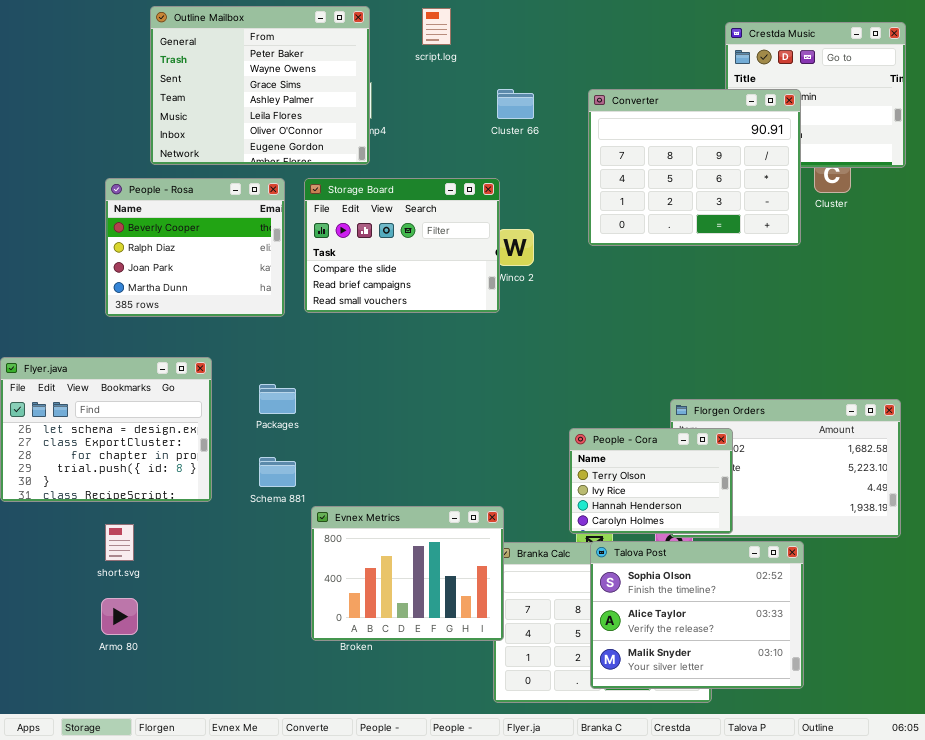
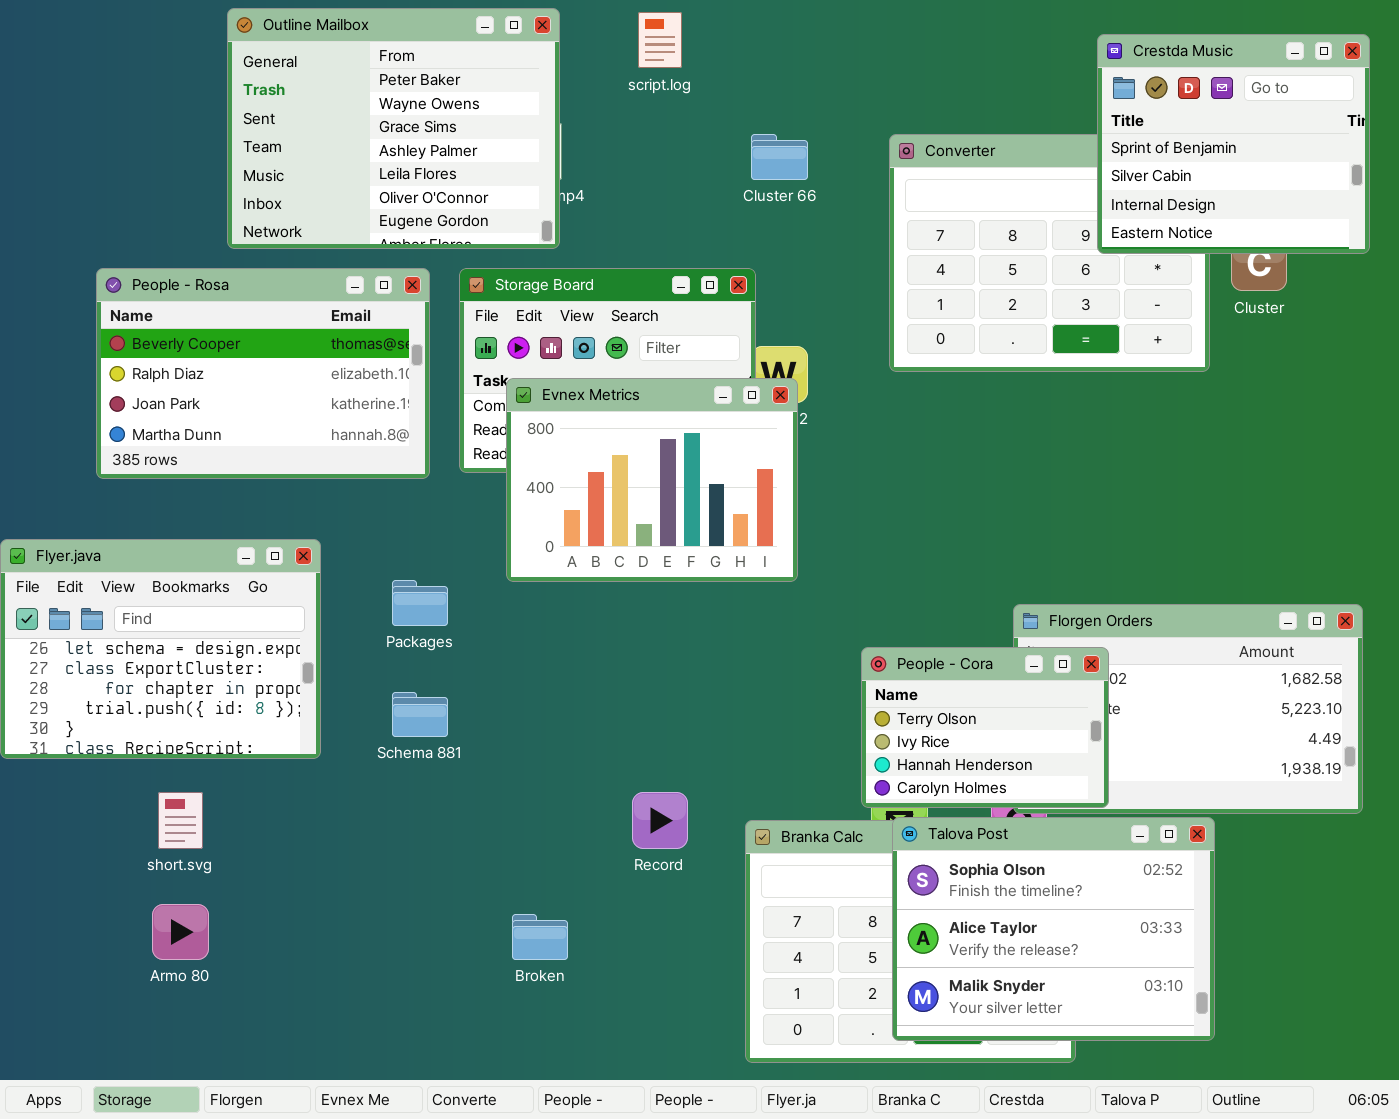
Crestda Music: [725,22,906,168] -> [1097,34,1370,254], raised
People - Rosa: [105,178,285,317] -> [96,268,430,479], resized
Evnex Metrics: [311,506,504,641] -> [506,378,798,582], moved

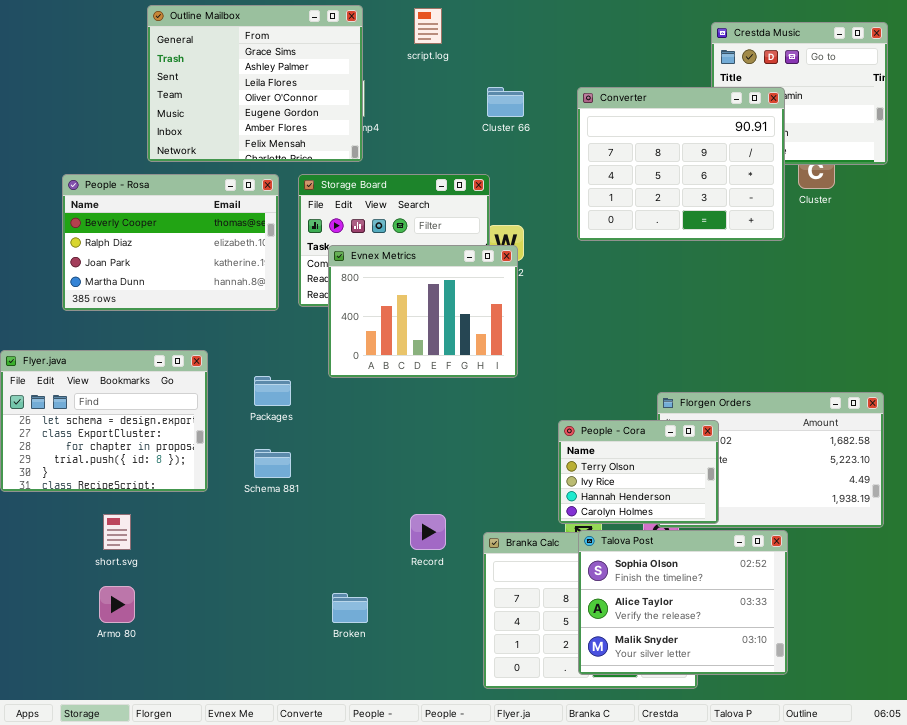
Outline Mailbox: [227,8,560,249] -> [147,5,363,162], scrolled down 2 rows
Converter: [889,134,1210,372] -> [577,87,785,241], raised

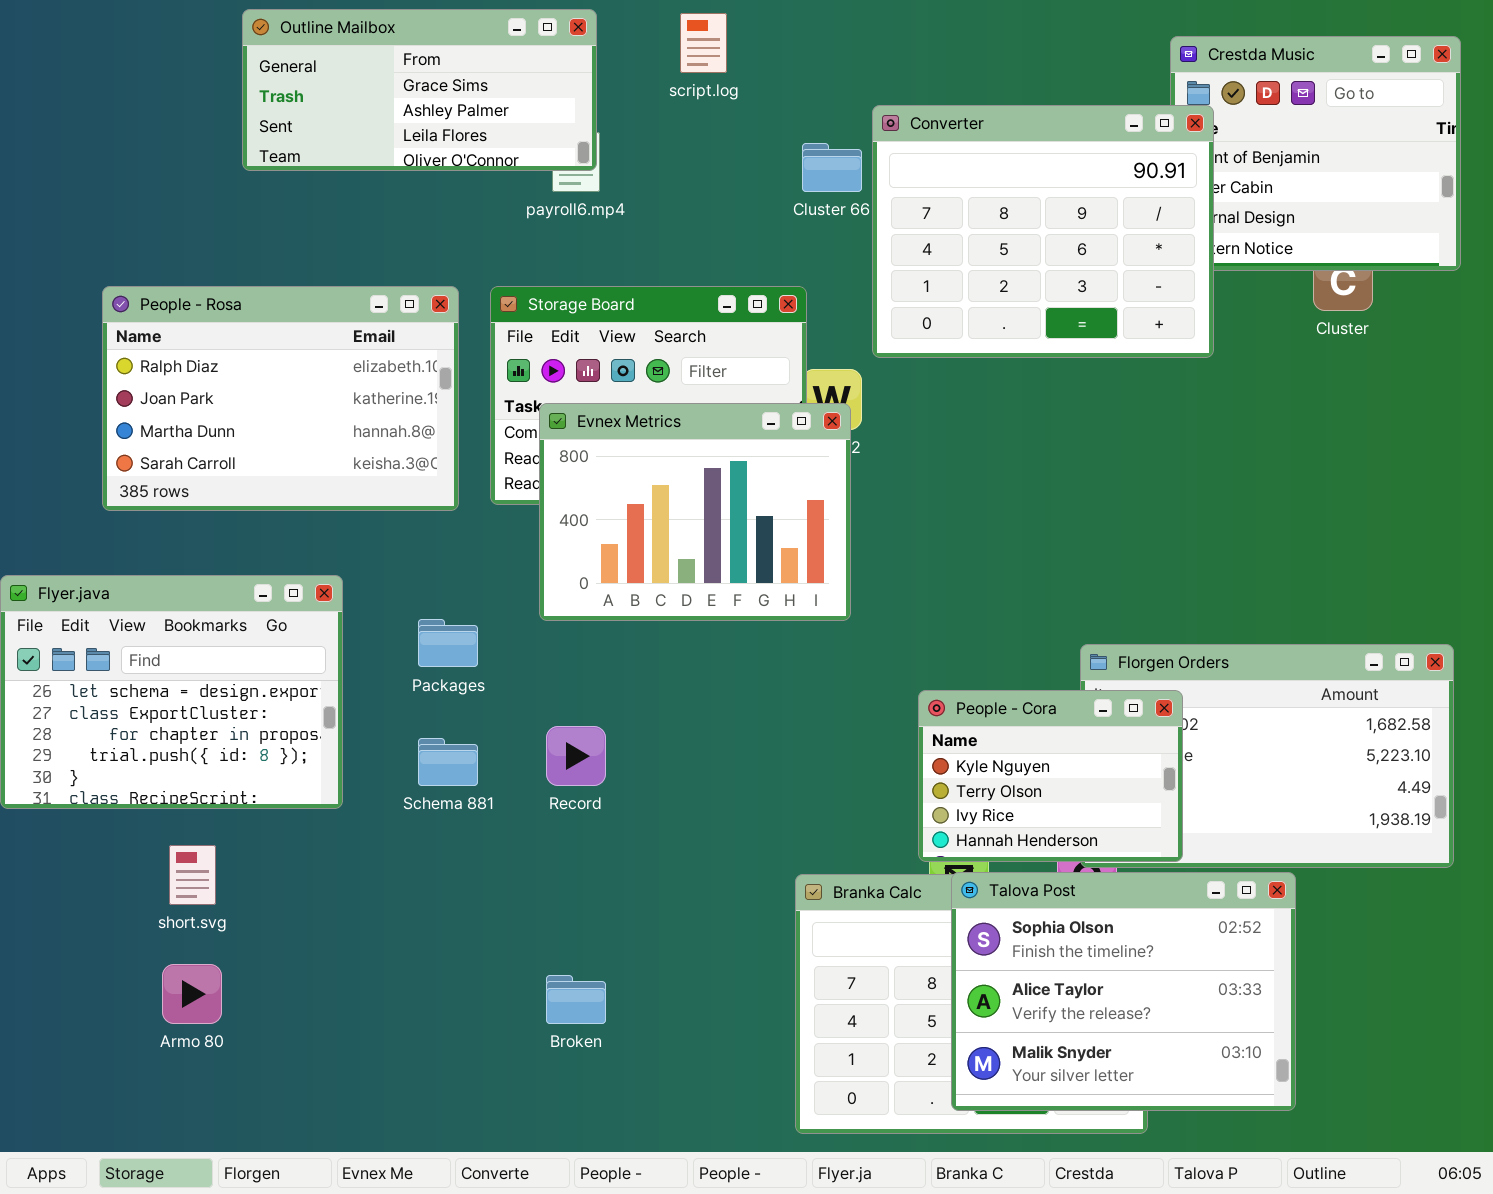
Outline Mailbox: [147,5,363,162] -> [242,9,597,171], resized
Converter: [577,87,785,241] -> [872,105,1214,358], moved
People - Rosa: [62,174,279,311] -> [102,286,459,511], scrolled down 1 row
People - Cora: [558,420,719,524] -> [918,690,1183,862], scrolled up 1 row
Record: [410,514,446,550] -> [546,726,606,786], moved

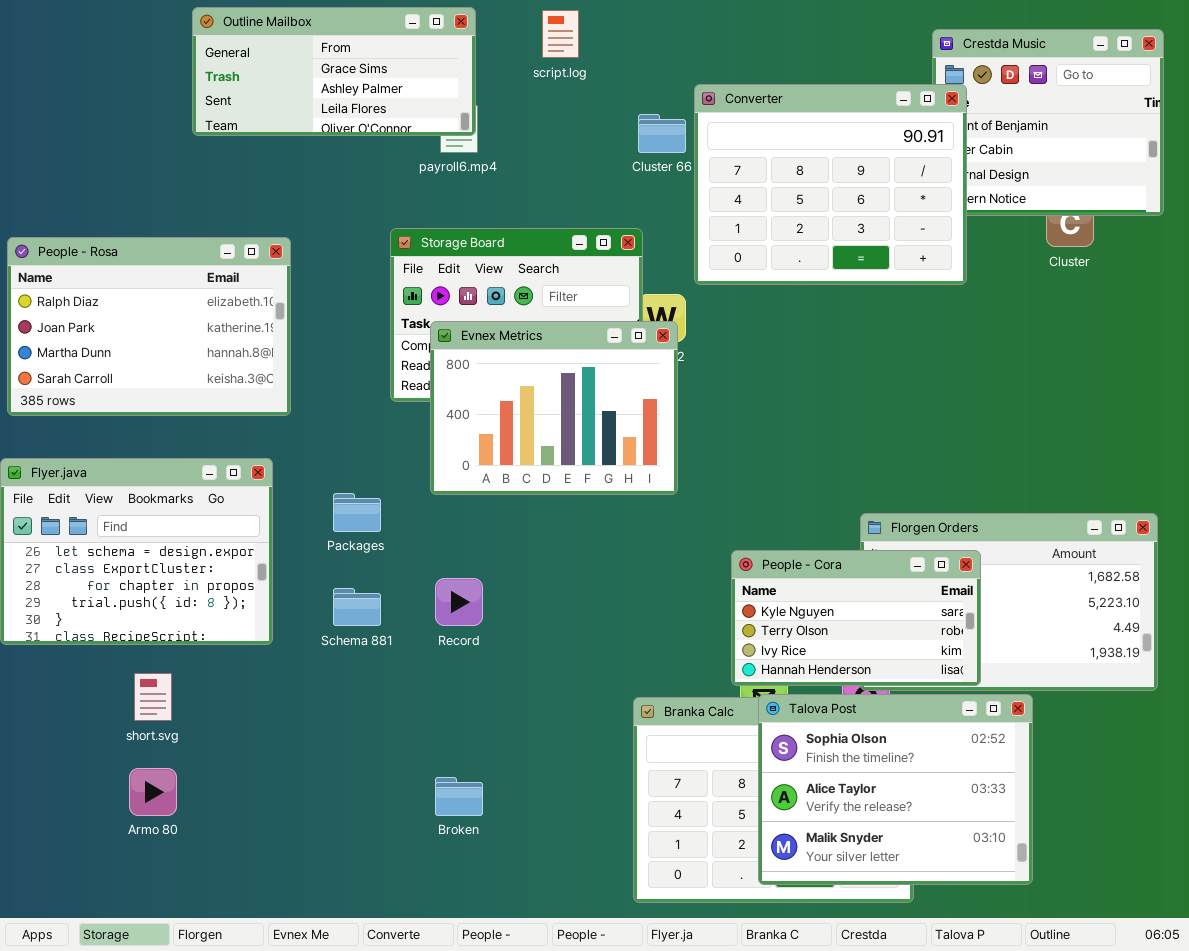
People - Rosa: [102,286,459,511] -> [7,237,291,416], moved
People - Cora: [918,690,1183,862] -> [731,550,981,686], resized

